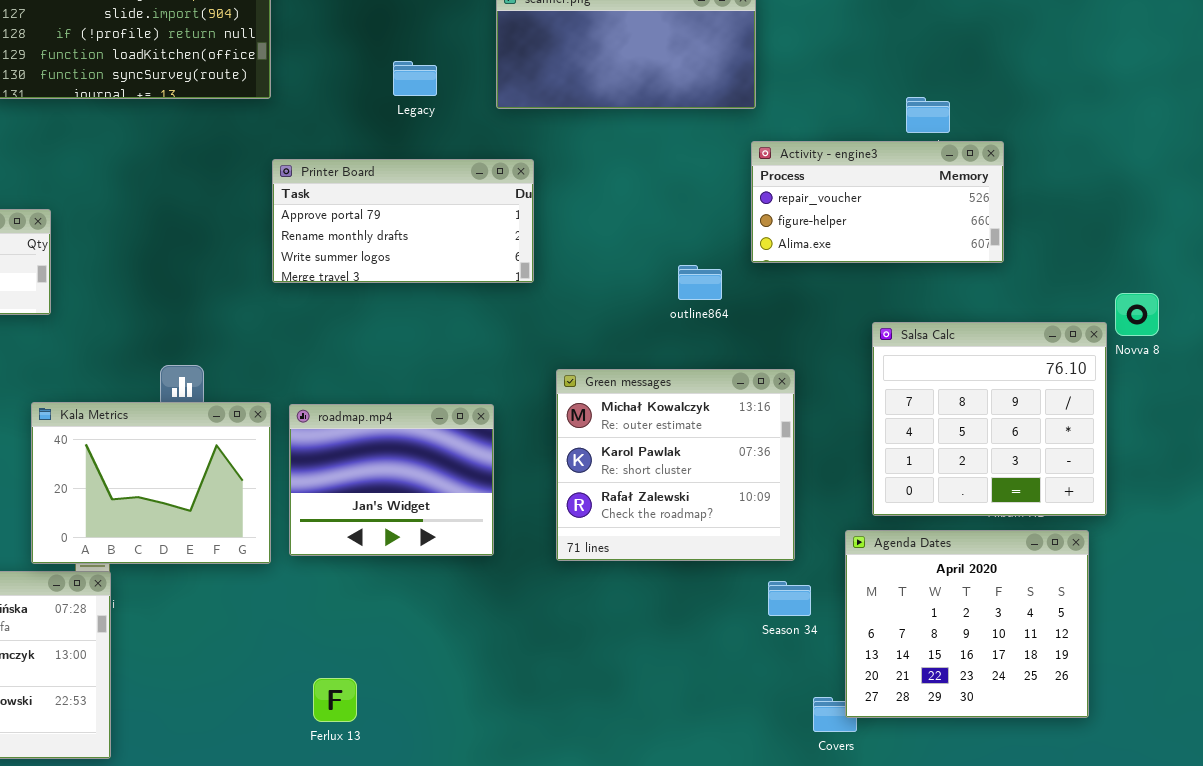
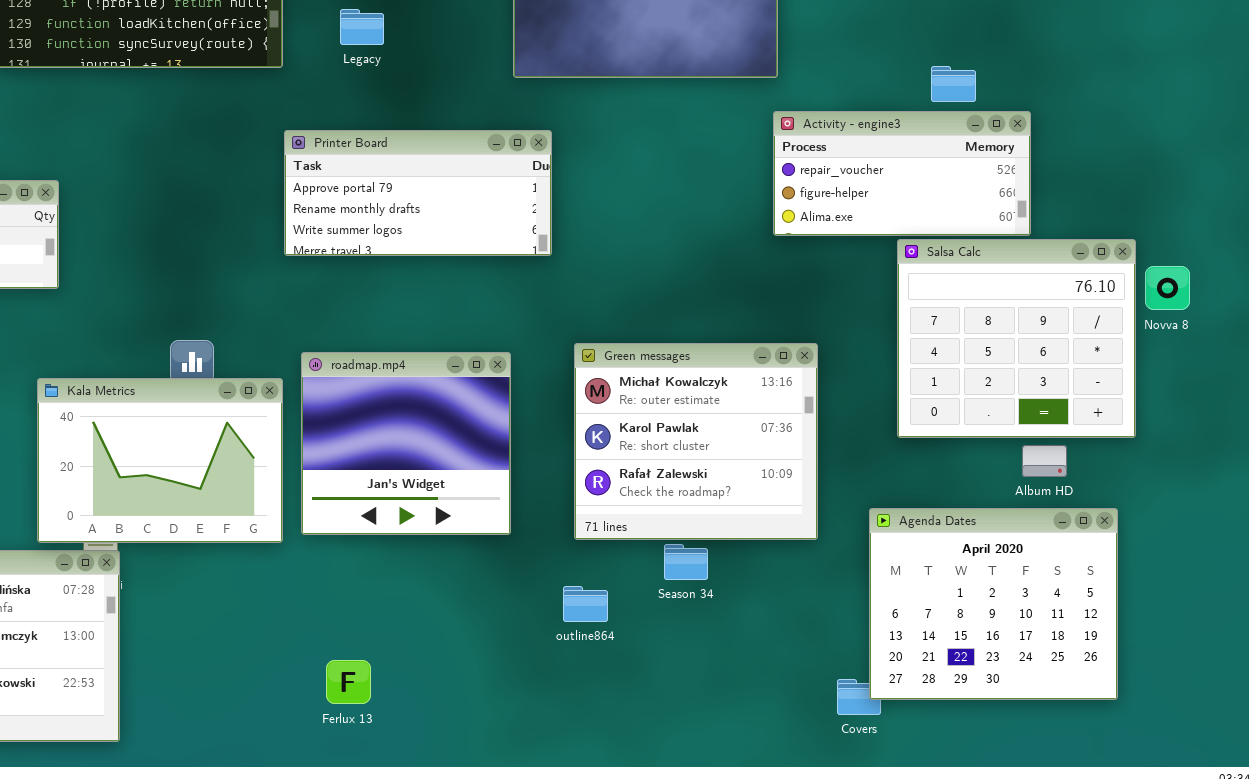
Legacy: [393,61,437,96] -> [340,9,384,45], moved
outline864: [678,265,722,300] -> [563,586,608,622], moved
Salsa Calc: [872,322,1107,516] -> [897,239,1136,438], moved
roadmap.mp4: [289,404,494,556] -> [301,352,511,535], resized
Season 34: [768,581,811,616] -> [664,544,708,580], moved

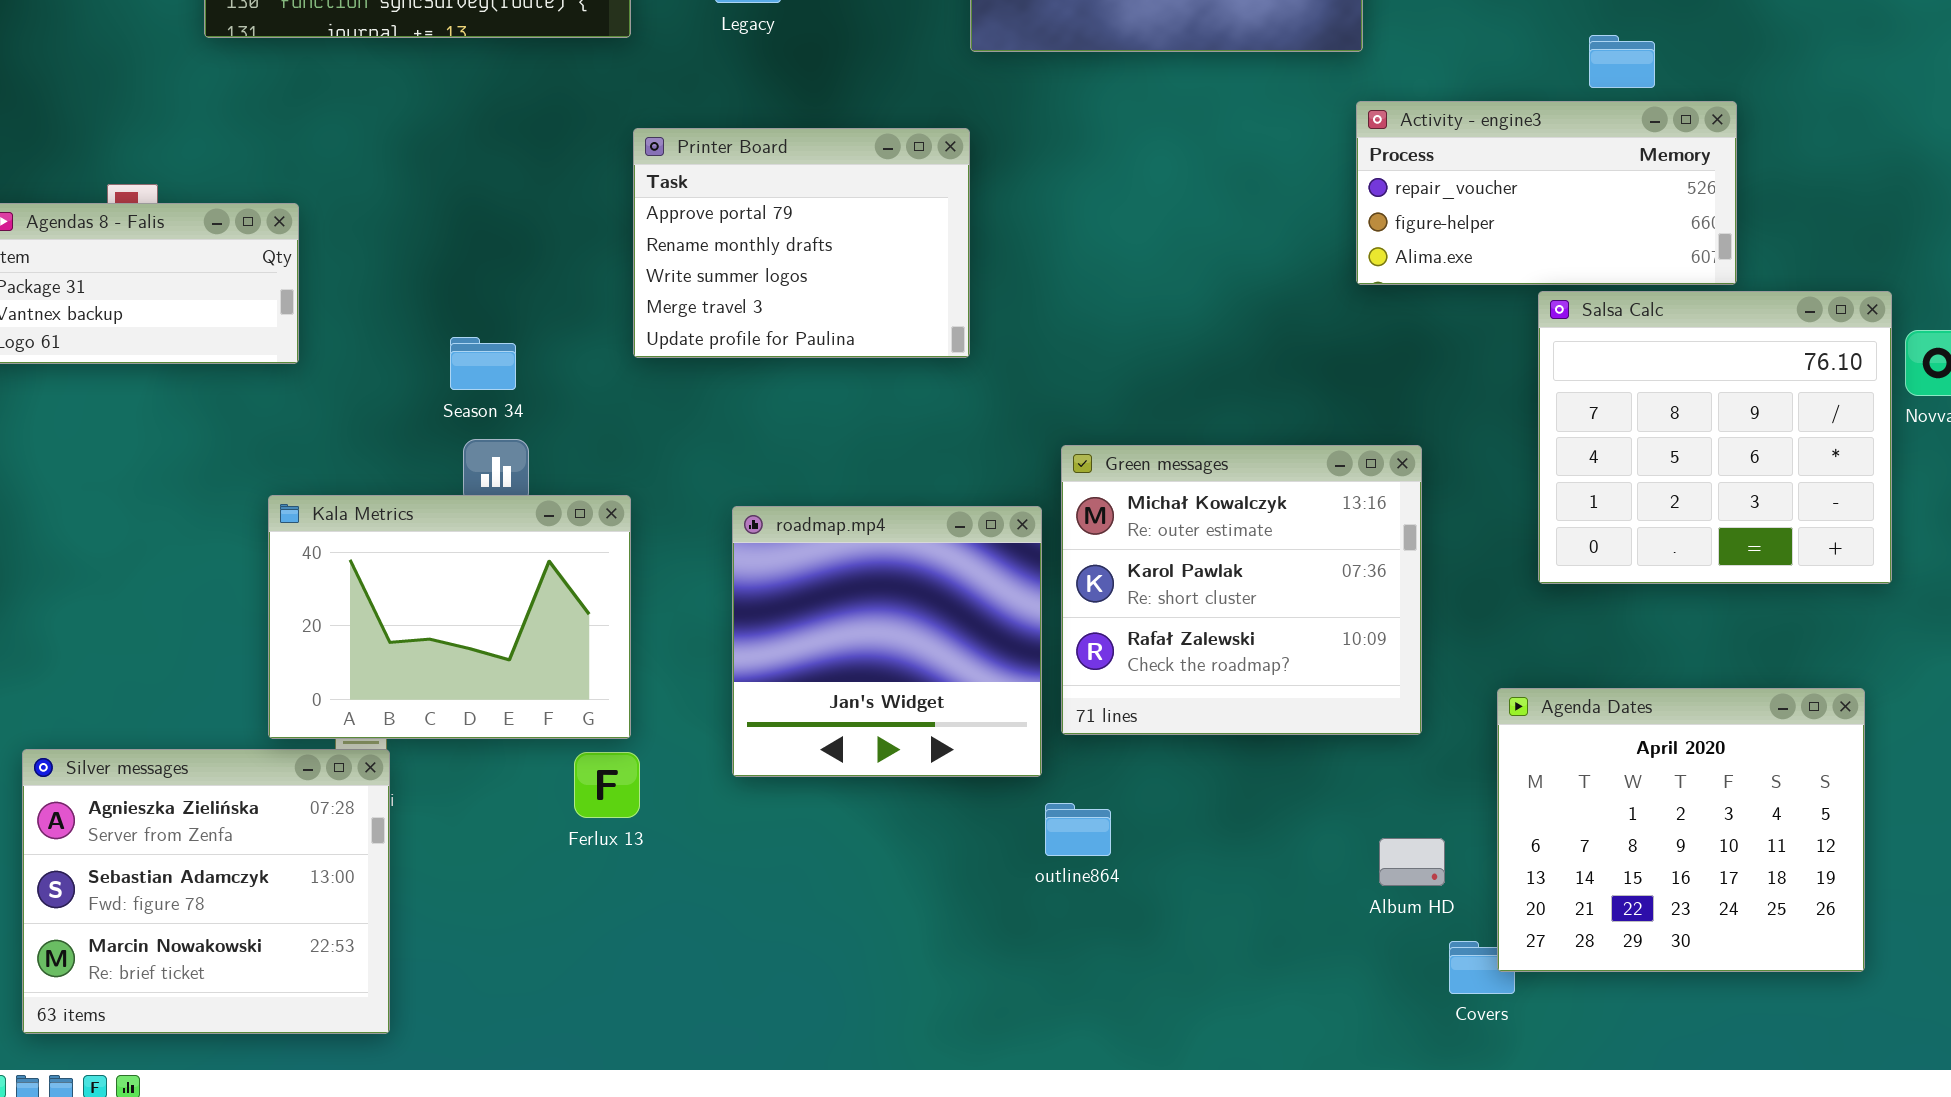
Printer Board: [284,130,552,256] -> [633,128,970,358], resized
roadmap.mp4: [301,352,511,535] -> [732,506,1042,777], moved
Album HD: [1022,445,1067,477] -> [1379,838,1445,886], moved
Season 34: [664,544,708,580] -> [450,337,516,390], moved
Ferlux 13: [326,660,371,704] -> [574,752,640,818], moved

